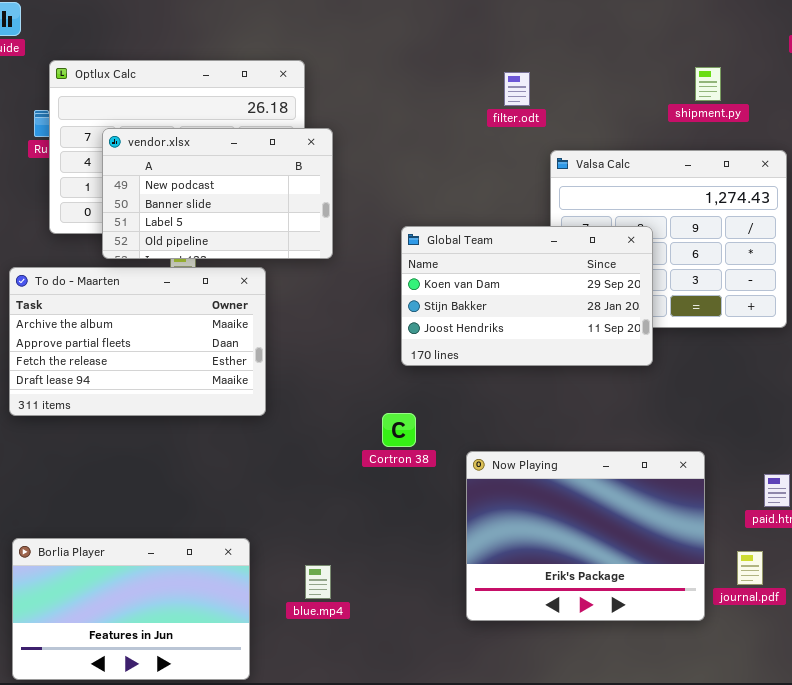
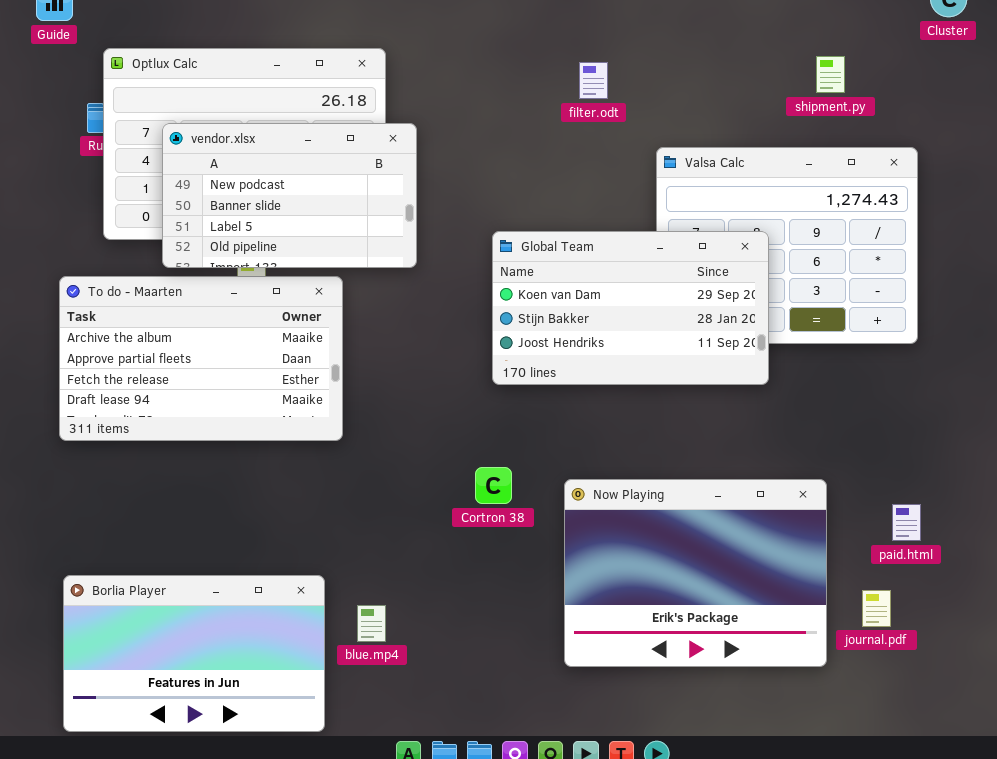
filter.odt: [504,72,530,106] -> [579,62,608,99], moved
Cortron 38: [382,413,416,447] -> [475,467,512,504], moved
blue.mp4: [305,565,331,599] -> [357,605,386,642], moved

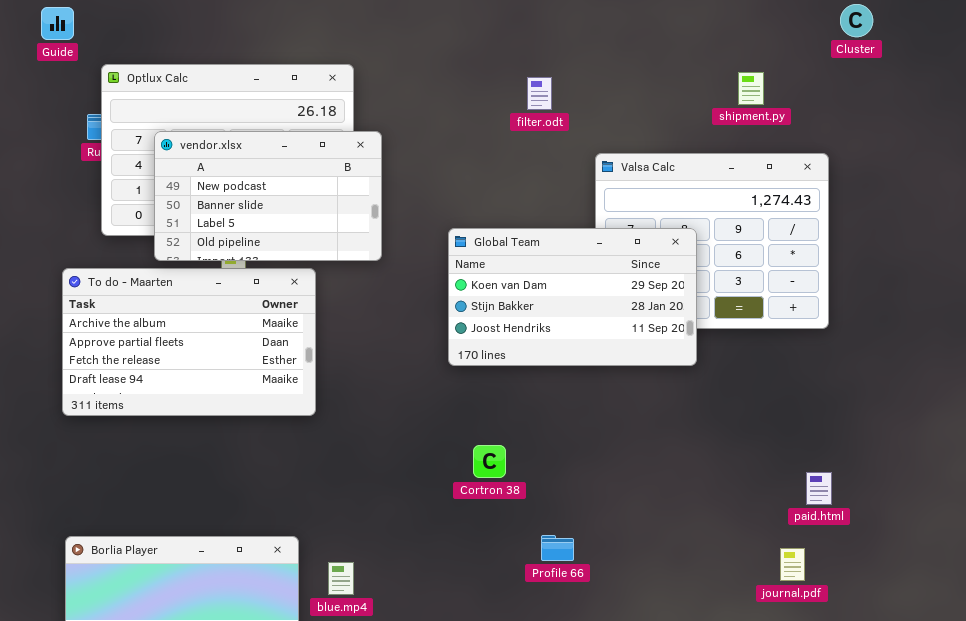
Cortron 38: [475,467,512,504] -> [473,445,506,478], moved
Now Playing: [564,479,827,667] -> none, closed

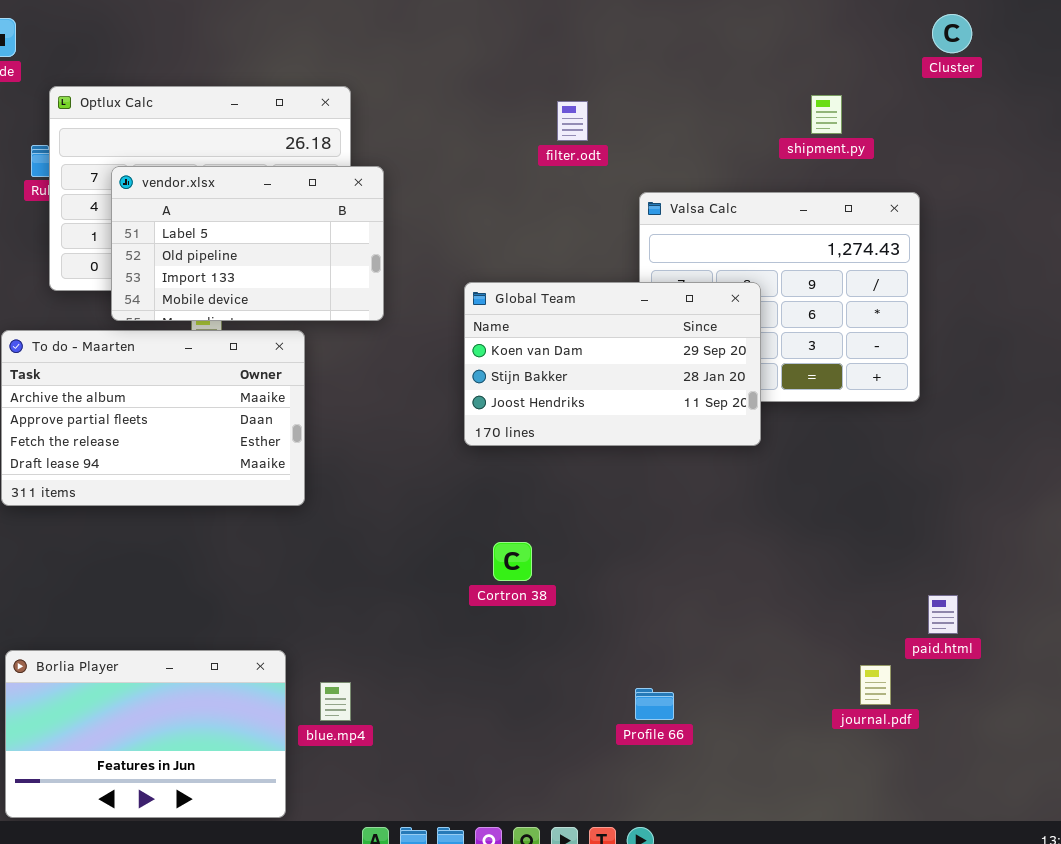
vendor.xlsx: [154,131,382,261] -> [111,166,384,321], scrolled down 2 rows
paid.html: [806,472,832,505] -> [928,595,958,634], moved
Profile 66: [541,535,574,561] -> [635,688,674,720], moved

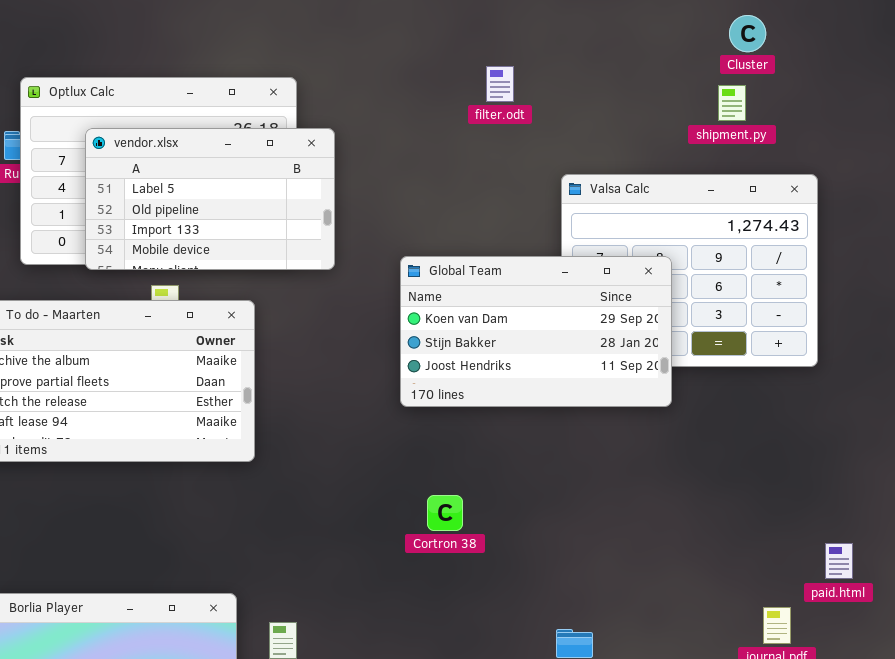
Cluster: [932,14,972,53] -> [729,15,766,52], moved
filter.odt: [557,101,588,141] -> [486,66,514,102], moved
vendor.xlsx: [111,166,384,321] -> [85,128,335,270], moved

